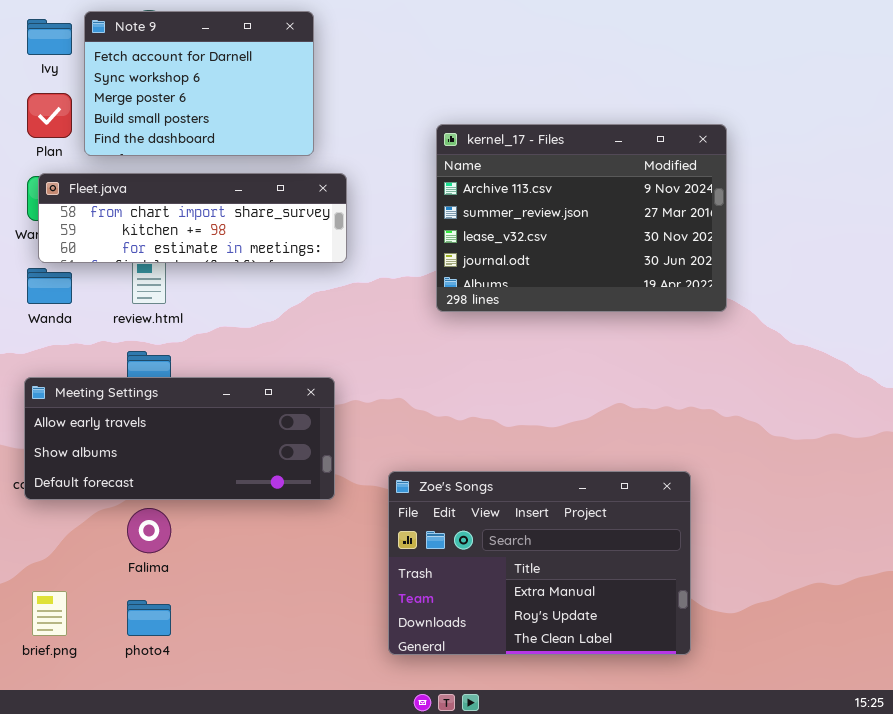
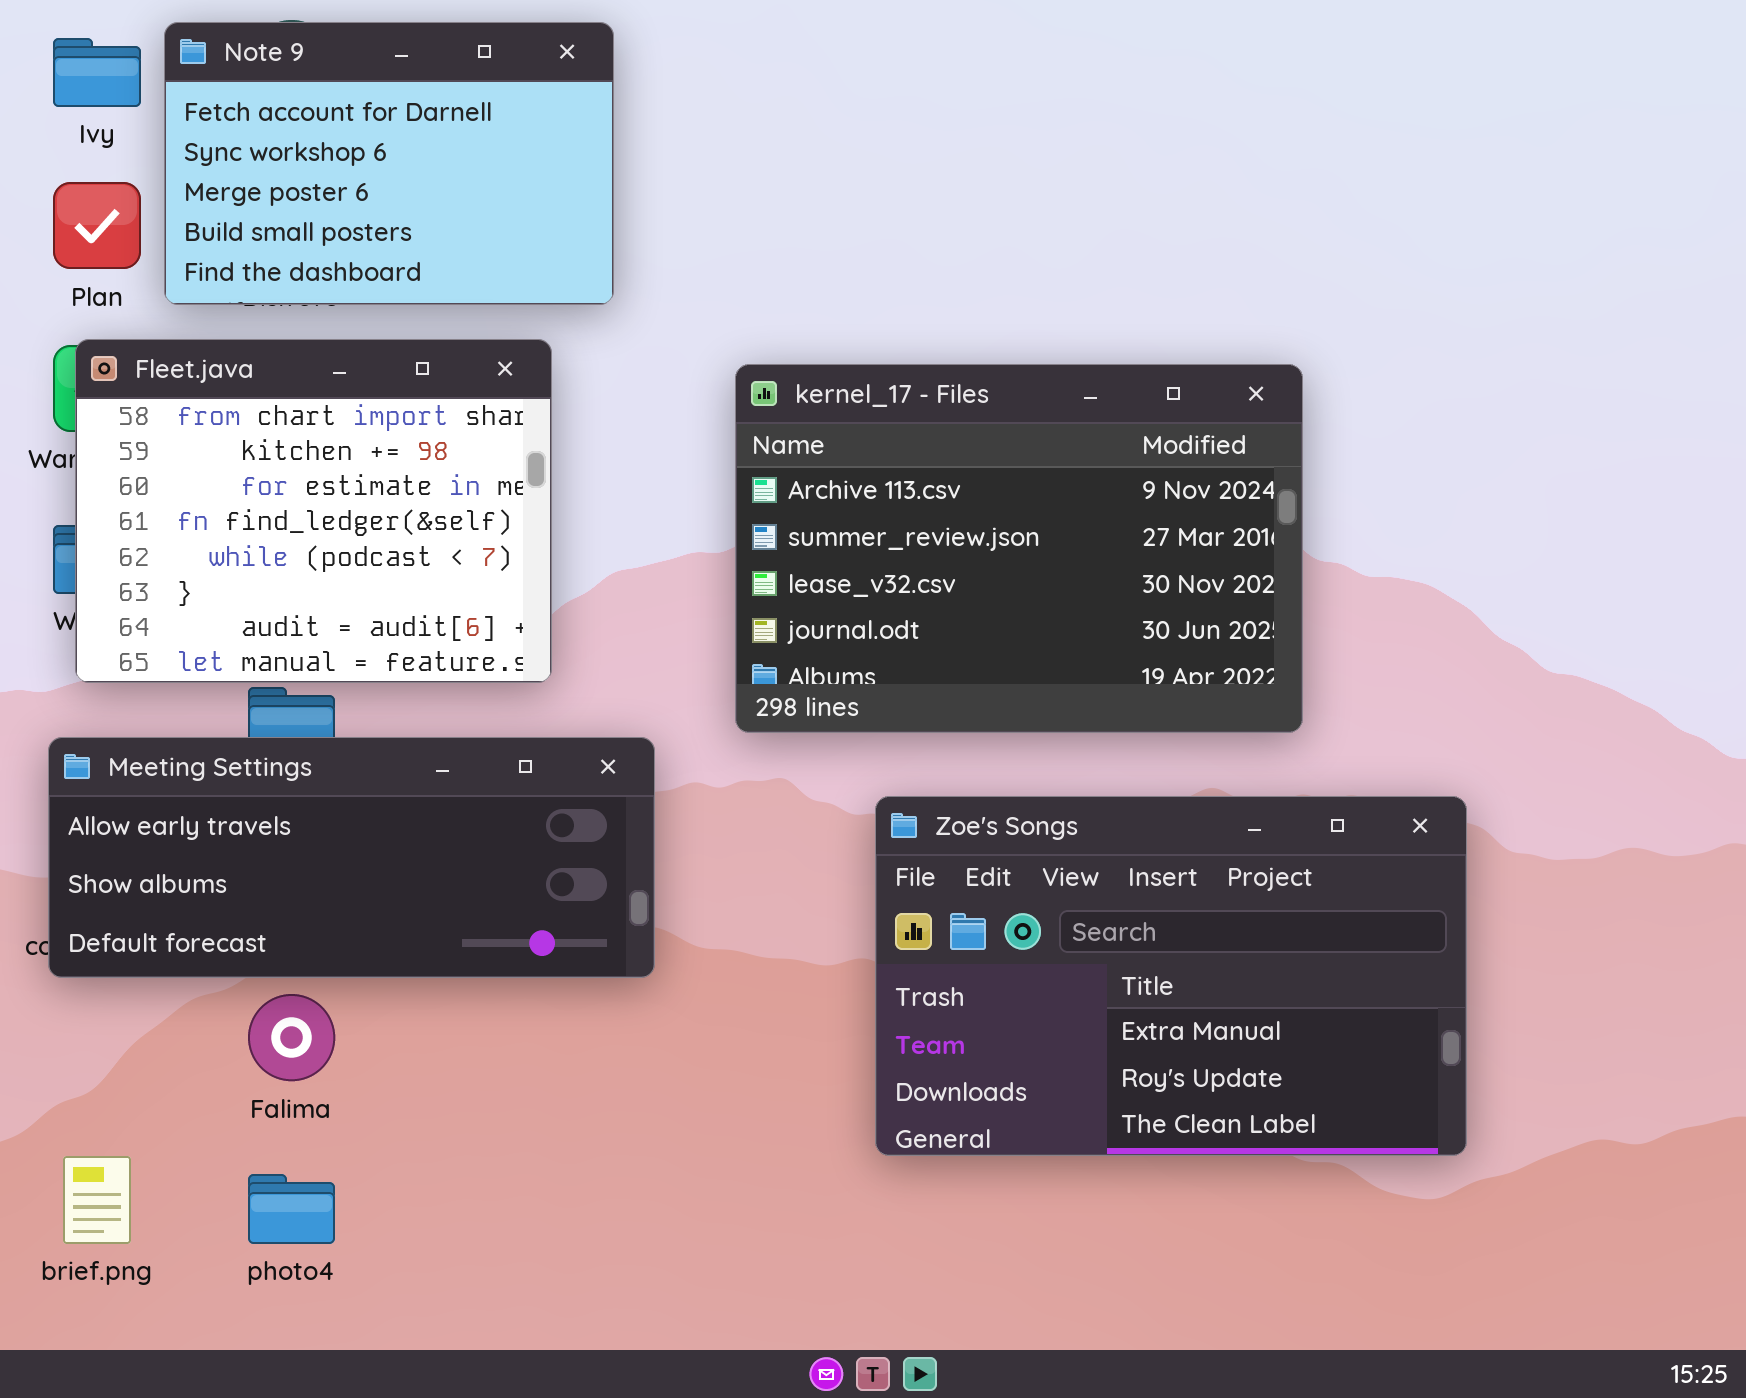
kernel_17 - Files: [436,124,727,312] -> [735,364,1303,733], moved
Fleet.java: [38,173,347,263] -> [75,339,552,683], resized
Zoe's Songs: [388,471,691,655] -> [875,796,1467,1156], moved

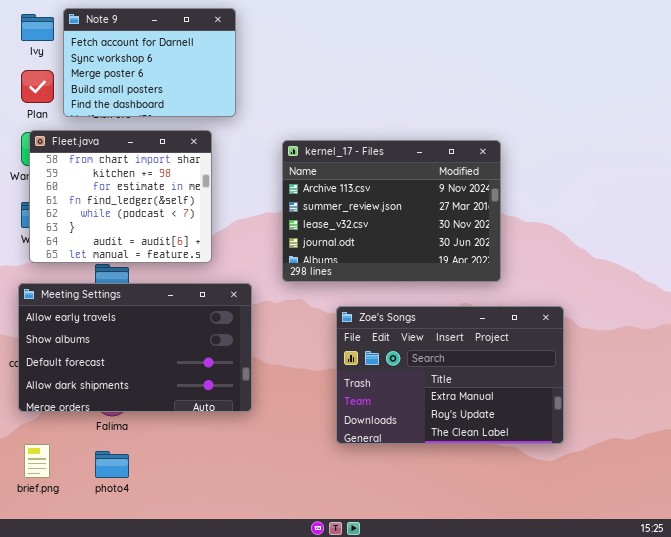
Meeting Settings: [48,737,655,978] -> [18,283,252,412], resized

